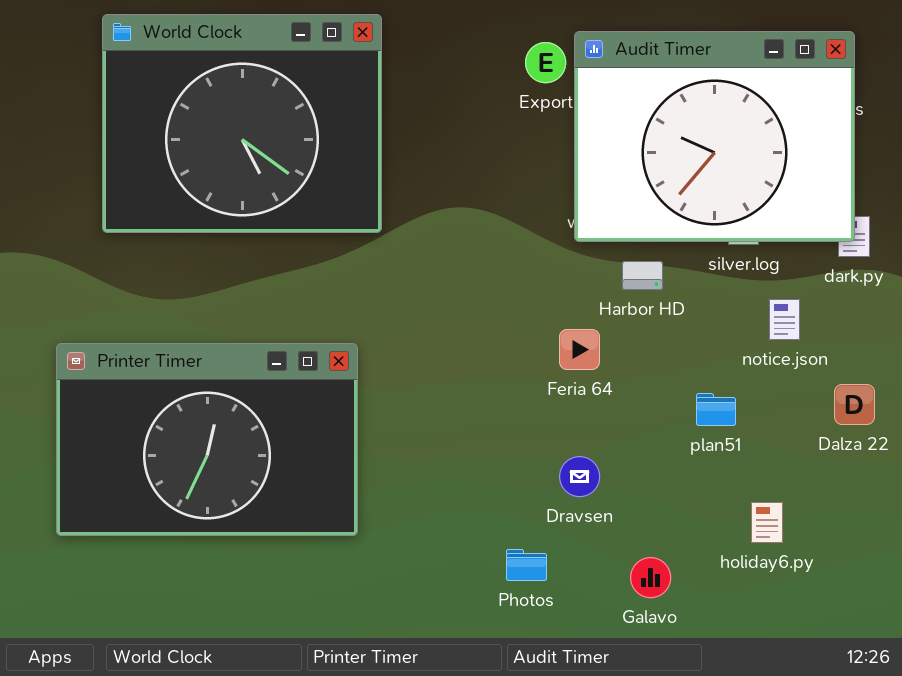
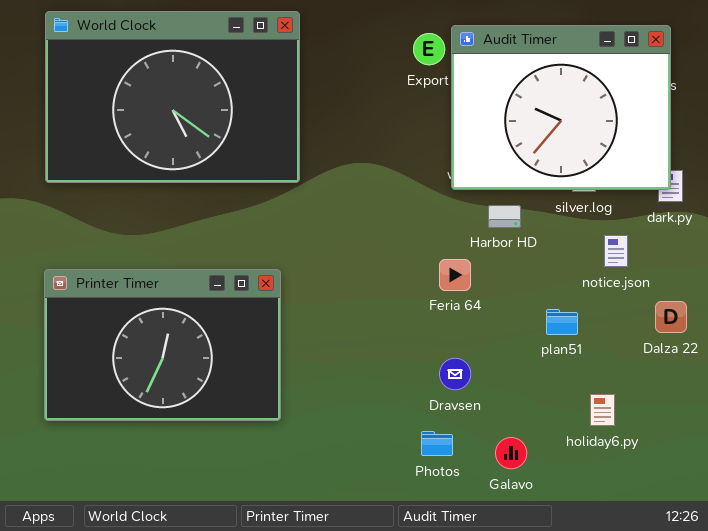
World Clock: [102,14,382,233] -> [45,11,300,183], resized
Photos: [506,549,547,581] -> [421,431,453,456], moved

